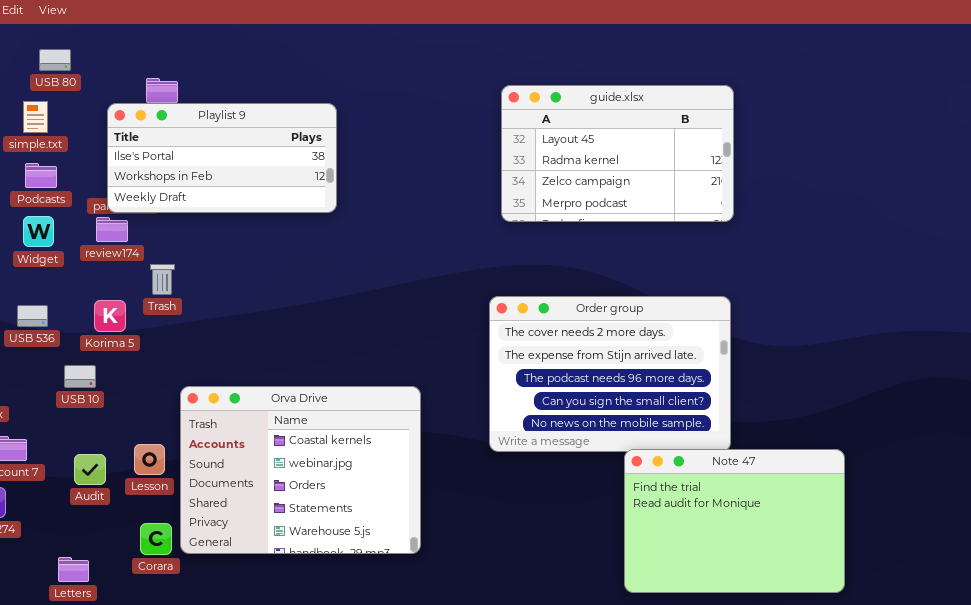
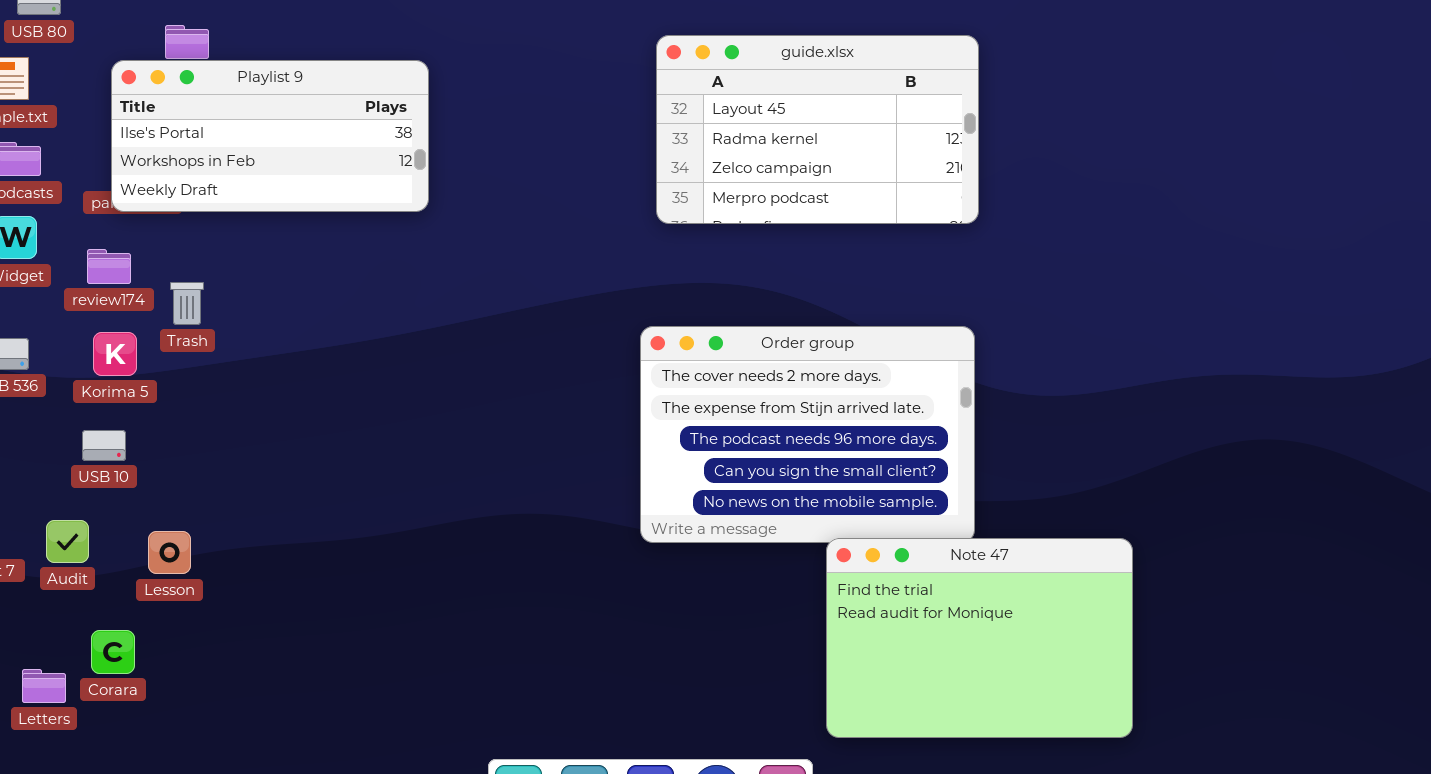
review174: [96,217,128,242] -> [87,249,131,284], moved
USB 10: [64,365,96,388] -> [82,430,126,461], moved
Orva Drive: [180,386,421,554] -> none, closed
Audit: [74,454,106,485] -> [46,520,89,563], moved
Corara: [140,523,172,555] -> [91,630,135,674], moved
Letters: [58,557,89,582] -> [22,669,66,703], moved

